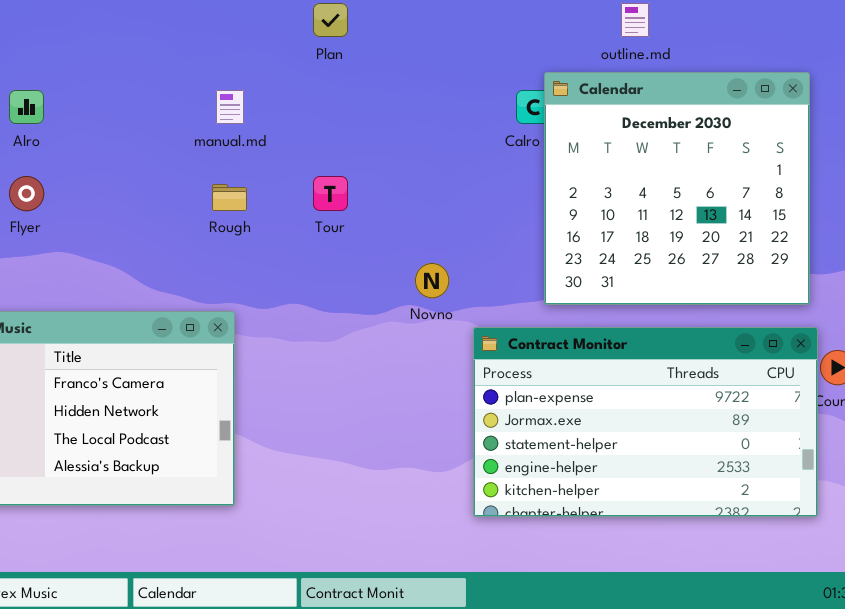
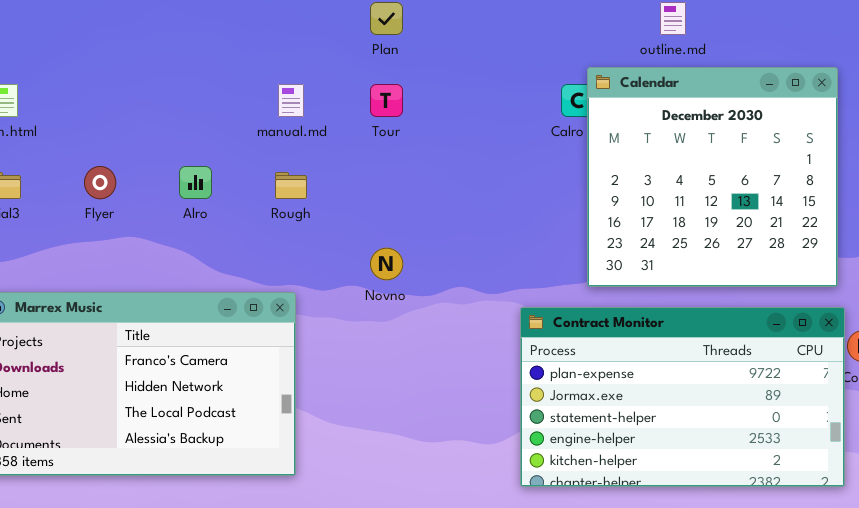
Alro: [9,90,44,124] -> [179,166,212,199], moved
Tour: [313,176,348,211] -> [370,84,403,117], moved
Novno: [415,263,449,298] -> [370,248,403,280], moved

